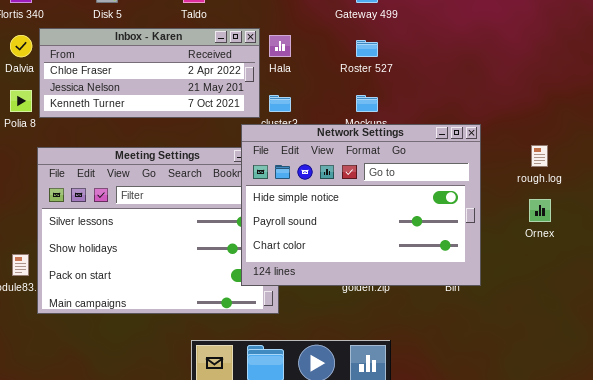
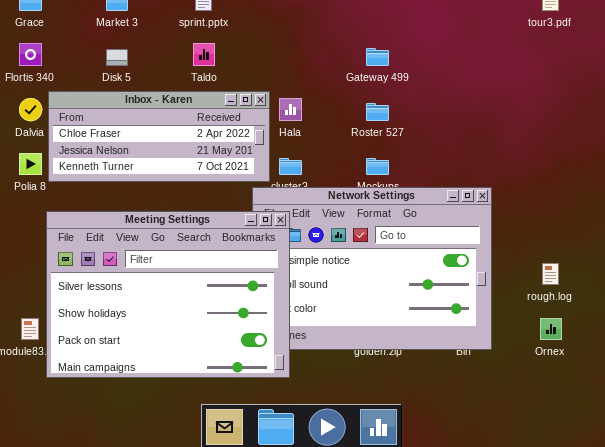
rough.log: [531,145,548,167] -> [542,263,559,285], moved
Meeting Settings: [37,147,279,314] -> [46,211,290,378], raised
Ornex: [529,199,551,222] -> [540,318,562,340], moved

